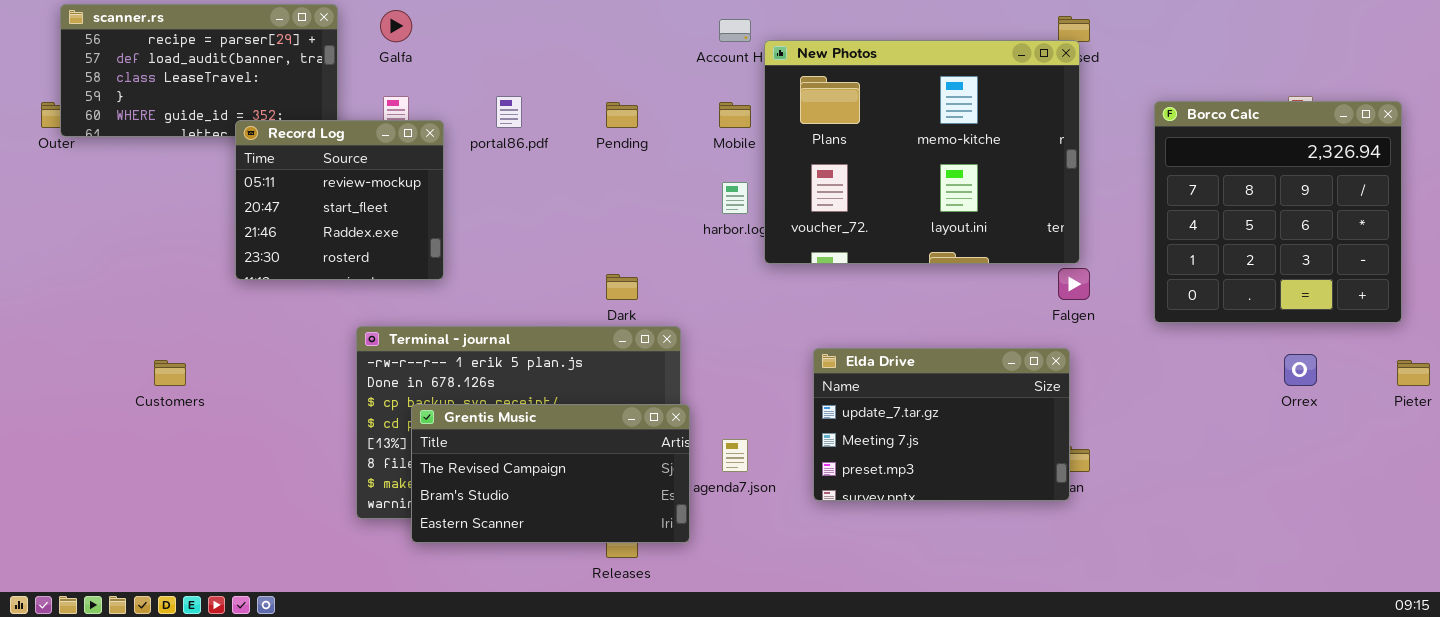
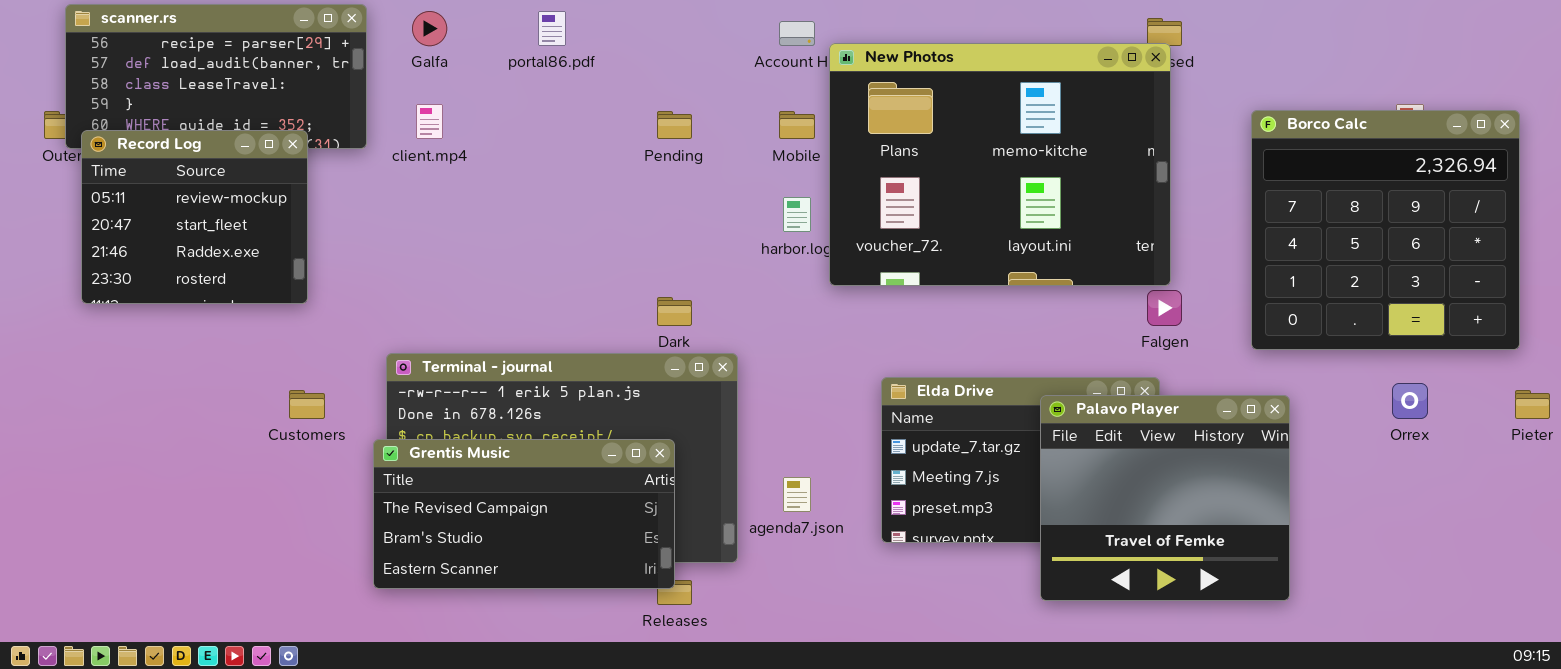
portal86.pdf: [496,96,522,128] -> [538,11,566,46], moved
Record Log: [235,120,444,280] -> [81,130,308,304], moved
Customers: [154,360,186,386] -> [289,390,325,419], moved
Palavo Player: none -> [1040,395,1290,601], opened
Grentis Music: [411,404,690,543] -> [373,439,675,589], moved

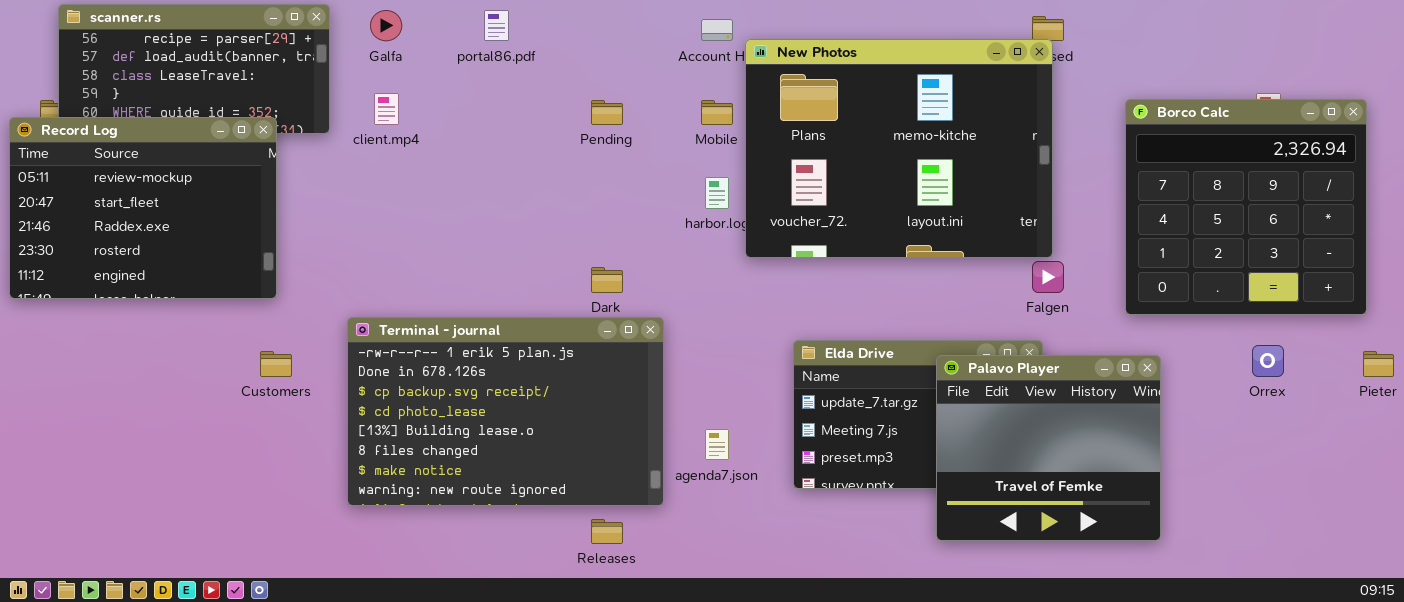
Record Log: [81,130,308,304] -> [9,117,277,299], resized
Grentis Music: [373,439,675,589] -> none, closed

